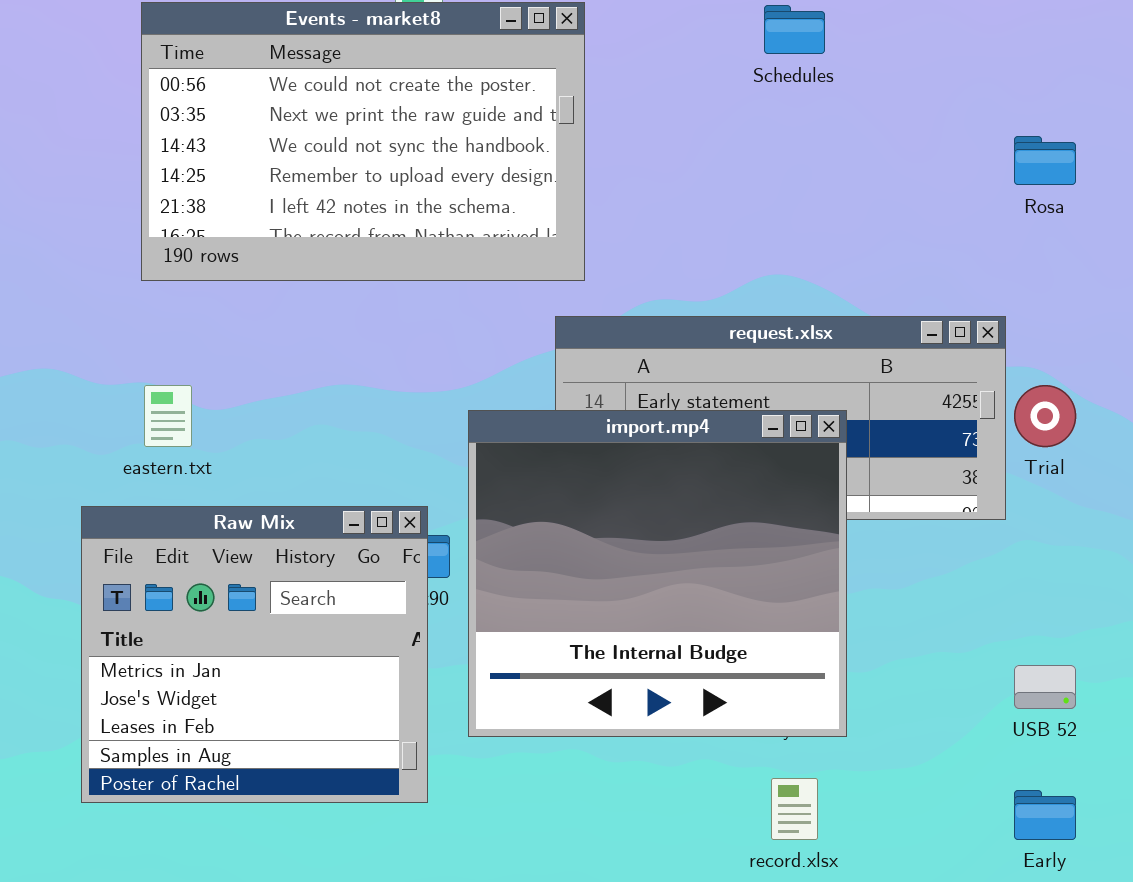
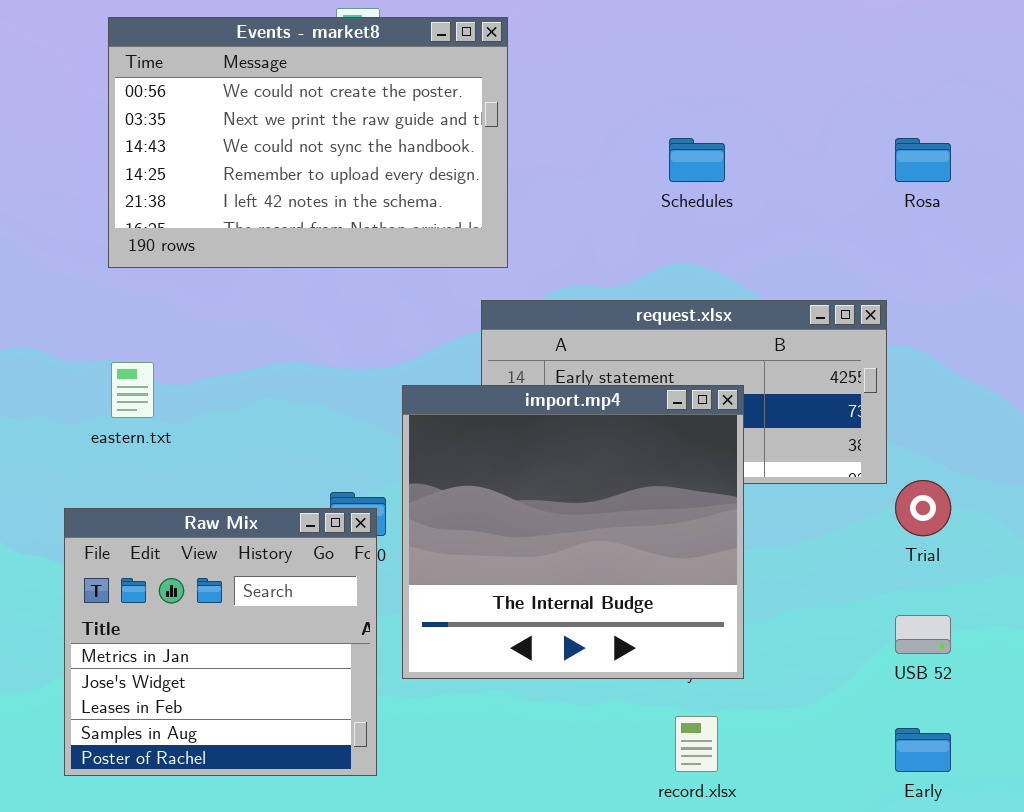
Schedules: [764,5,825,54] -> [669,138,725,182], moved
Trial: [1014,385,1076,447] -> [895,480,951,536], moved
Raw Mix: [81,506,428,803] -> [64,508,377,776], moved

